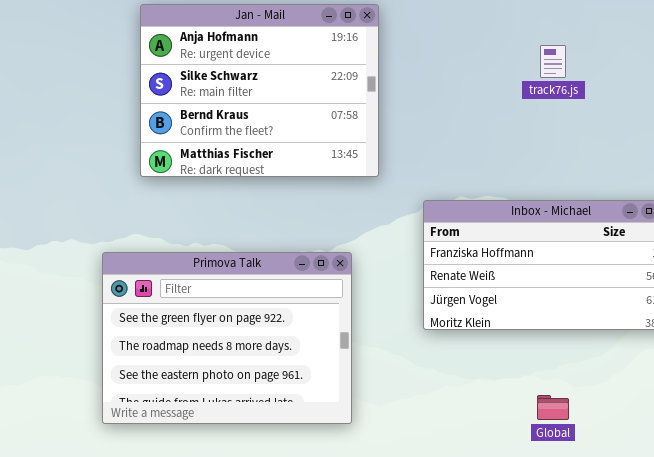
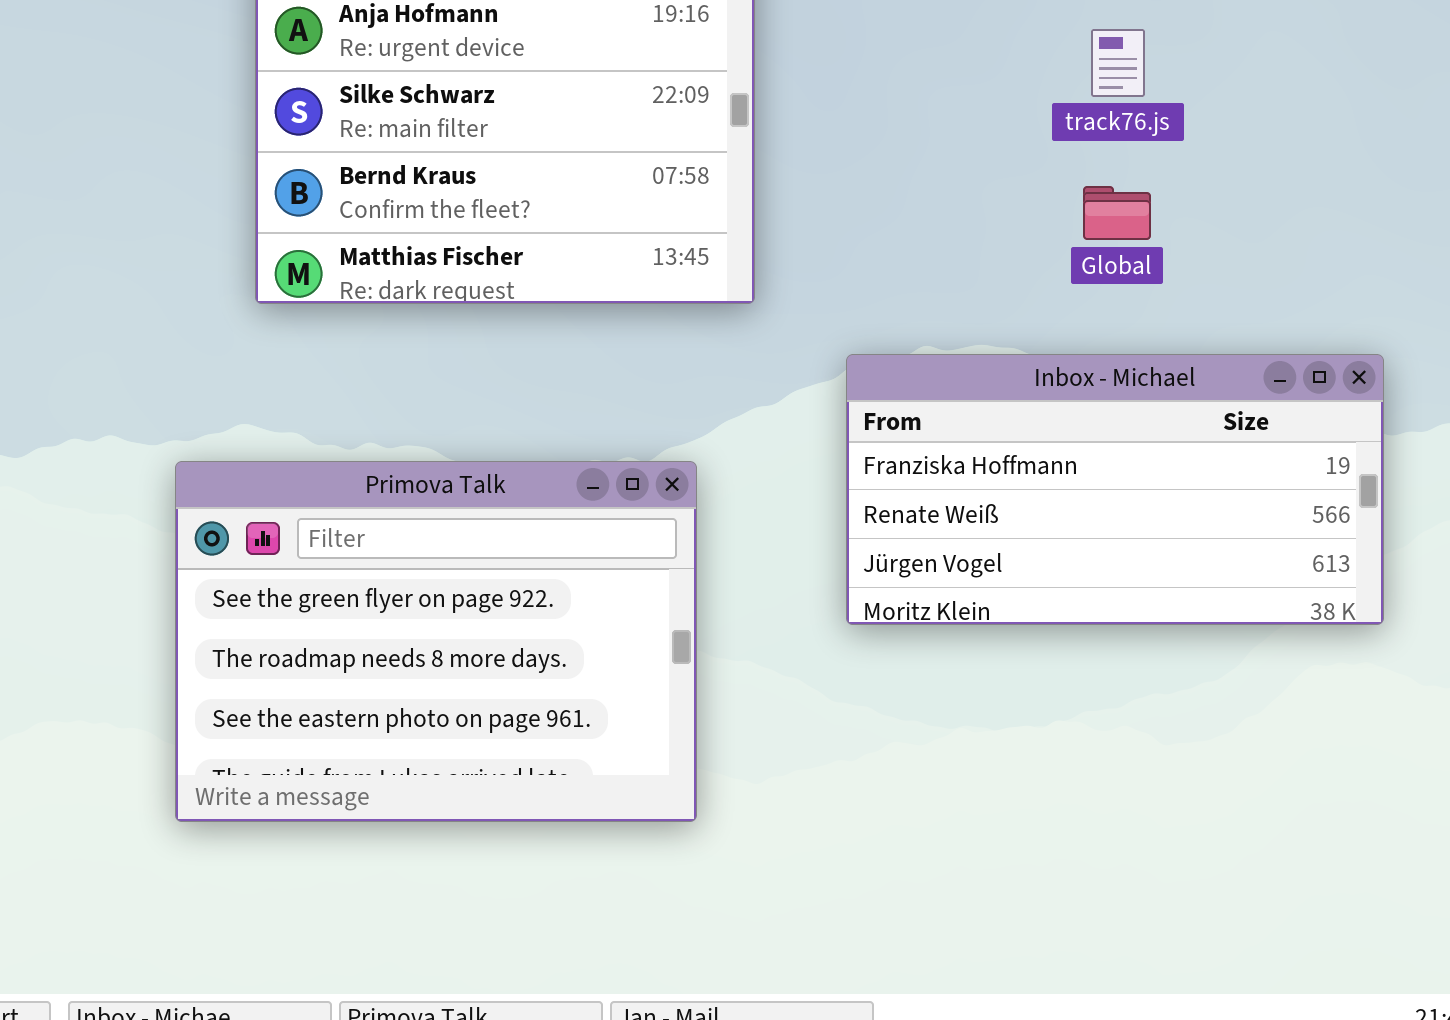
Global: [537,395,569,420] -> [1083,186,1151,240], moved

